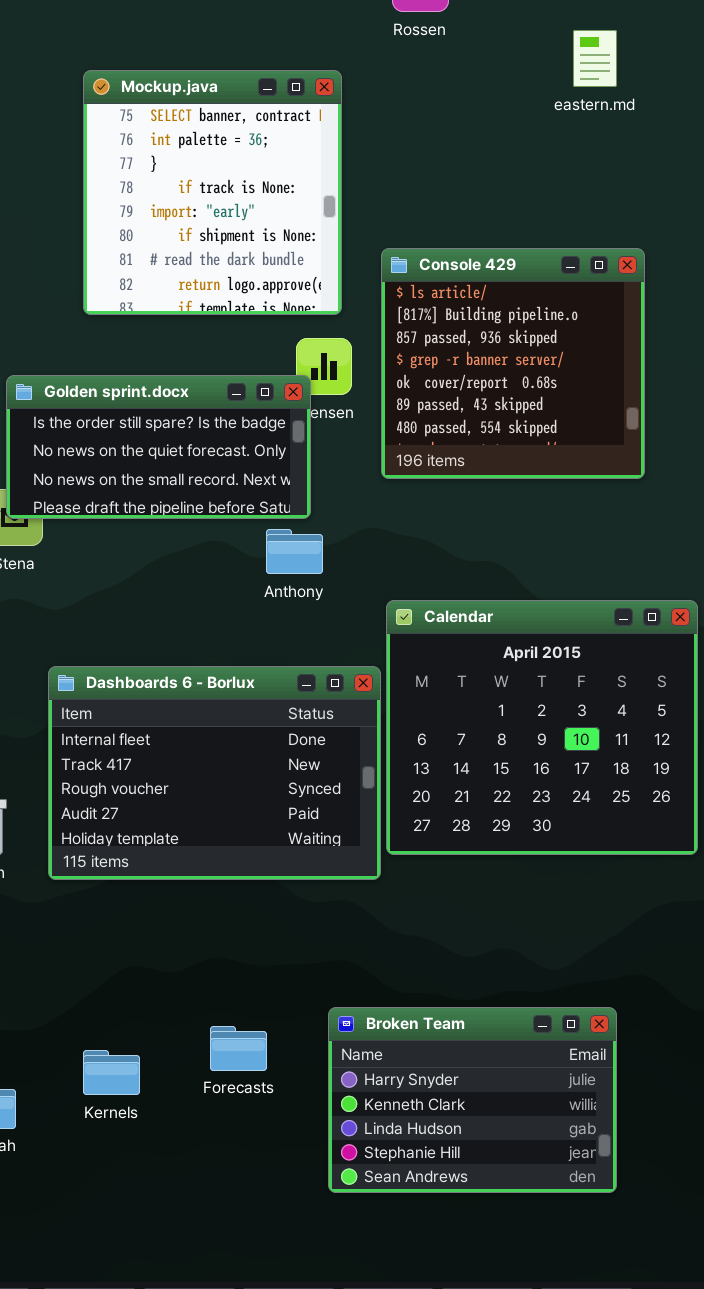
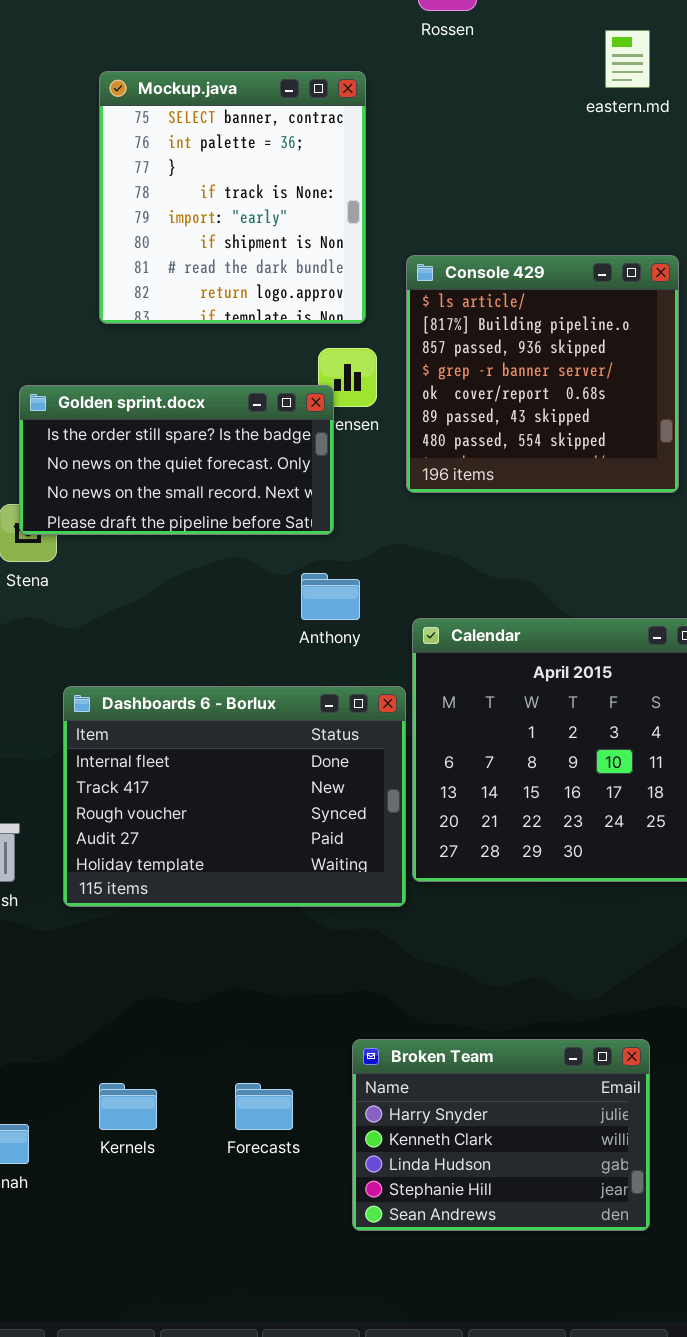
Anthony: [266,529,323,574] -> [301,573,360,620], moved
Forecasts: [210,1026,267,1071] -> [235,1083,293,1130], moved

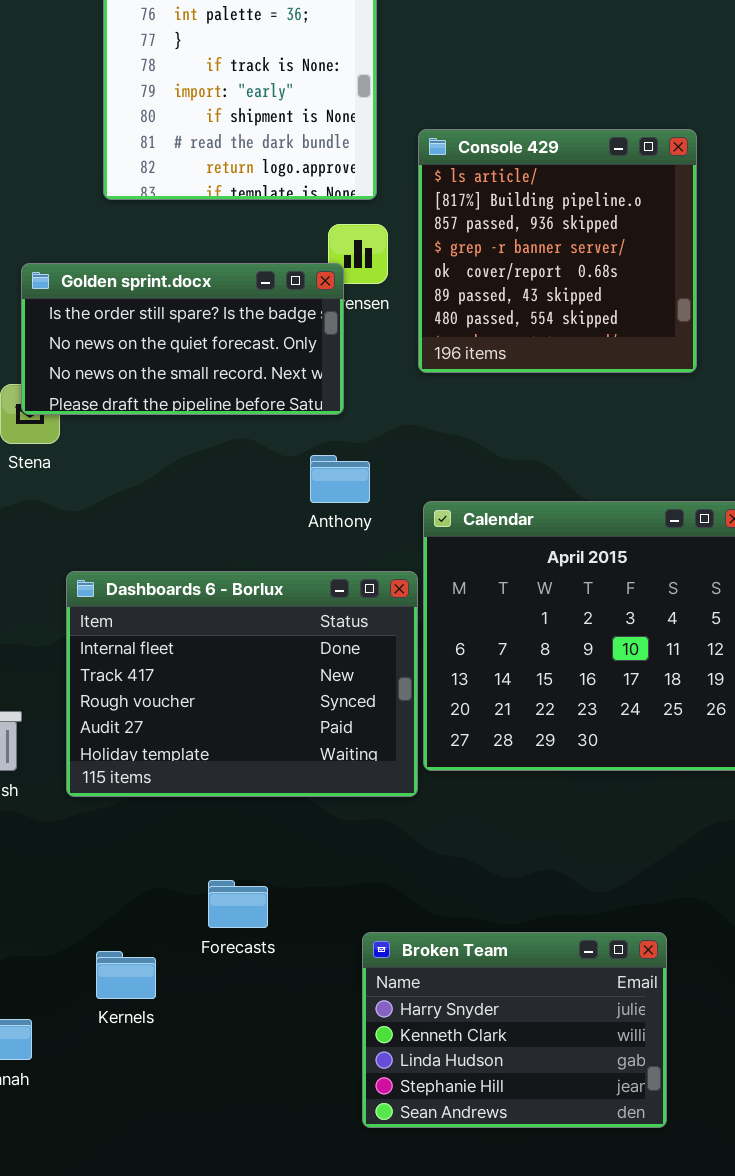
Kernels: [99,1083,157,1130] -> [96,951,156,999], moved
Forecasts: [235,1083,293,1130] -> [208,880,268,928], moved

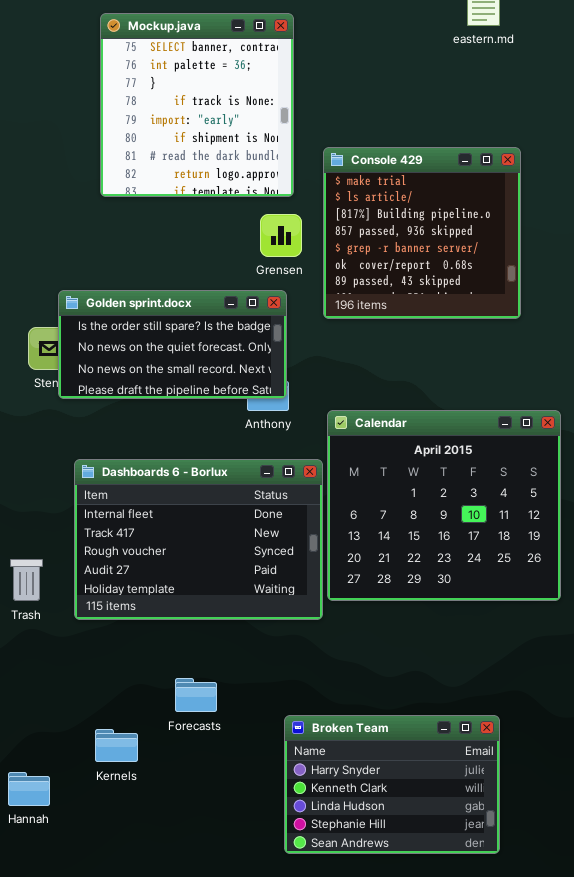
Console 429: [418,129,697,373] -> [323,147,521,319], scrolled up 1 row
Golden sprint.docx: [21,263,344,415] -> [58,290,287,399], moved

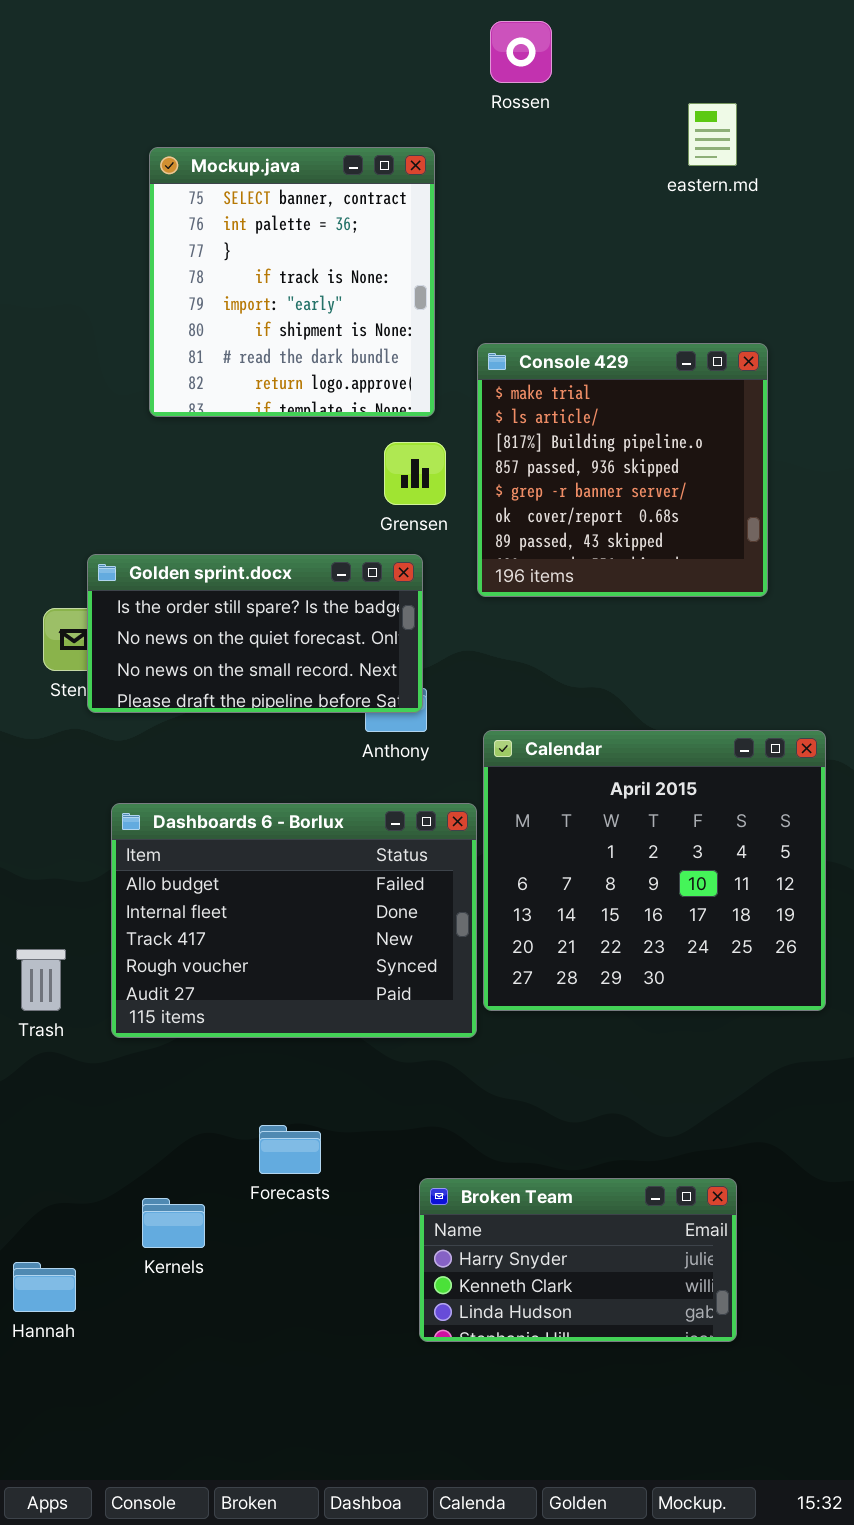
Dashboards 6 - Borlux: [74,459,323,620] -> [111,803,477,1038], scrolled up 1 row
Broken Team: [284,715,500,854] -> [419,1178,737,1342], resized

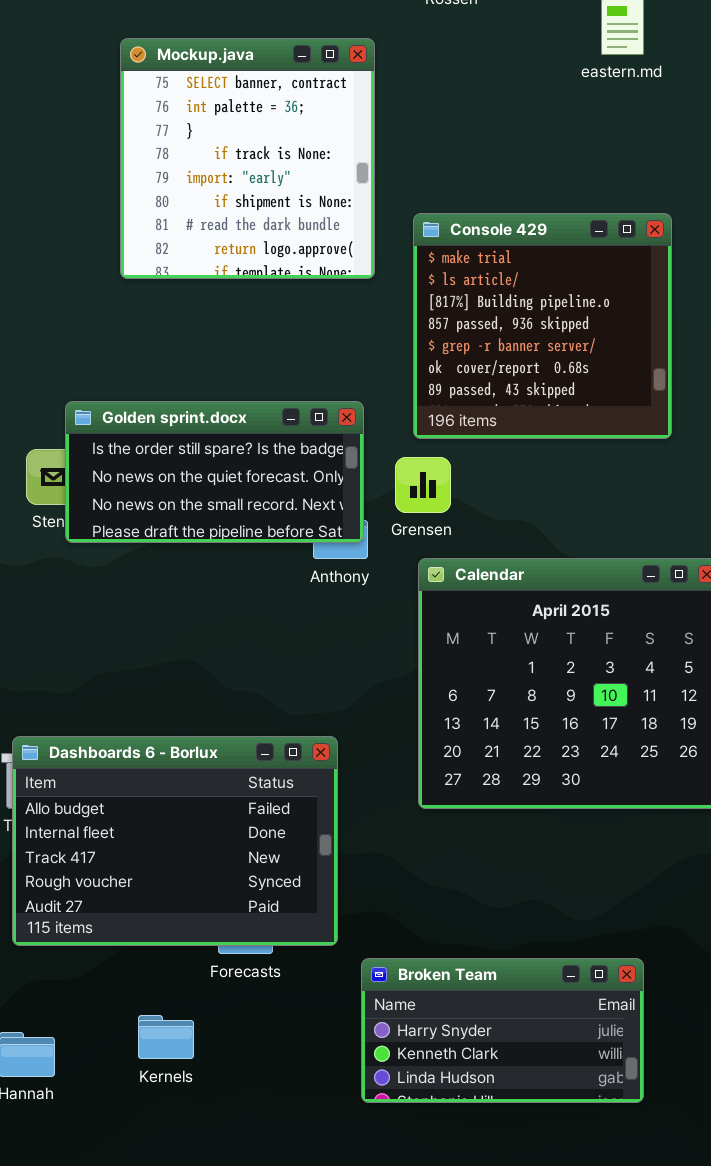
Grensen: [384,442,446,505] -> [395,457,451,513], moved
Dashboards 6 - Borlux: [111,803,477,1038] -> [12,736,338,946], moved
Kernels: [142,1198,205,1248] -> [138,1015,194,1059], moved

